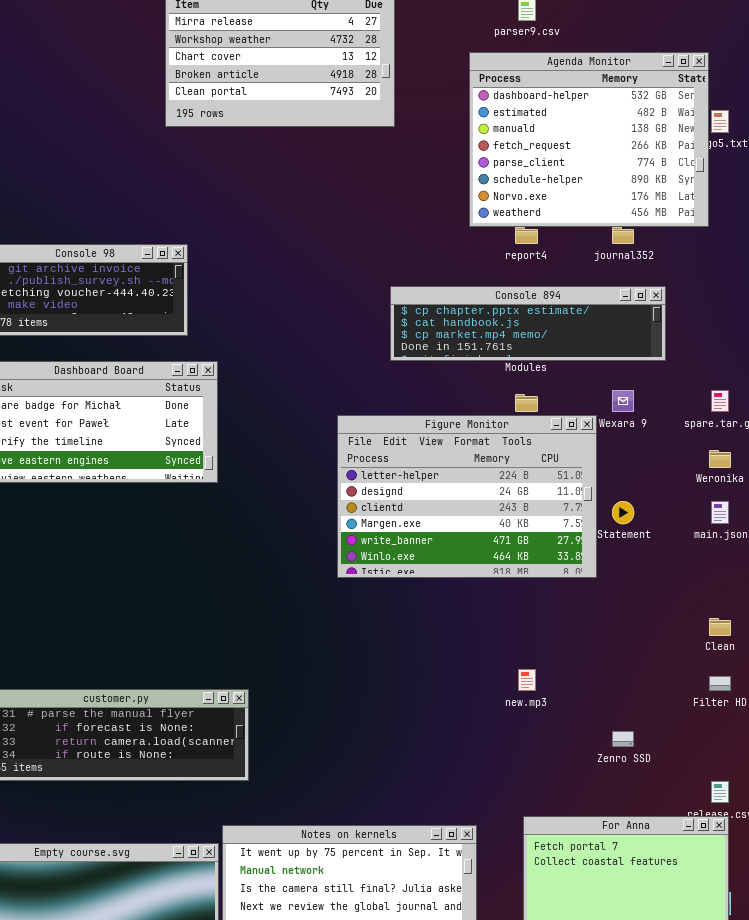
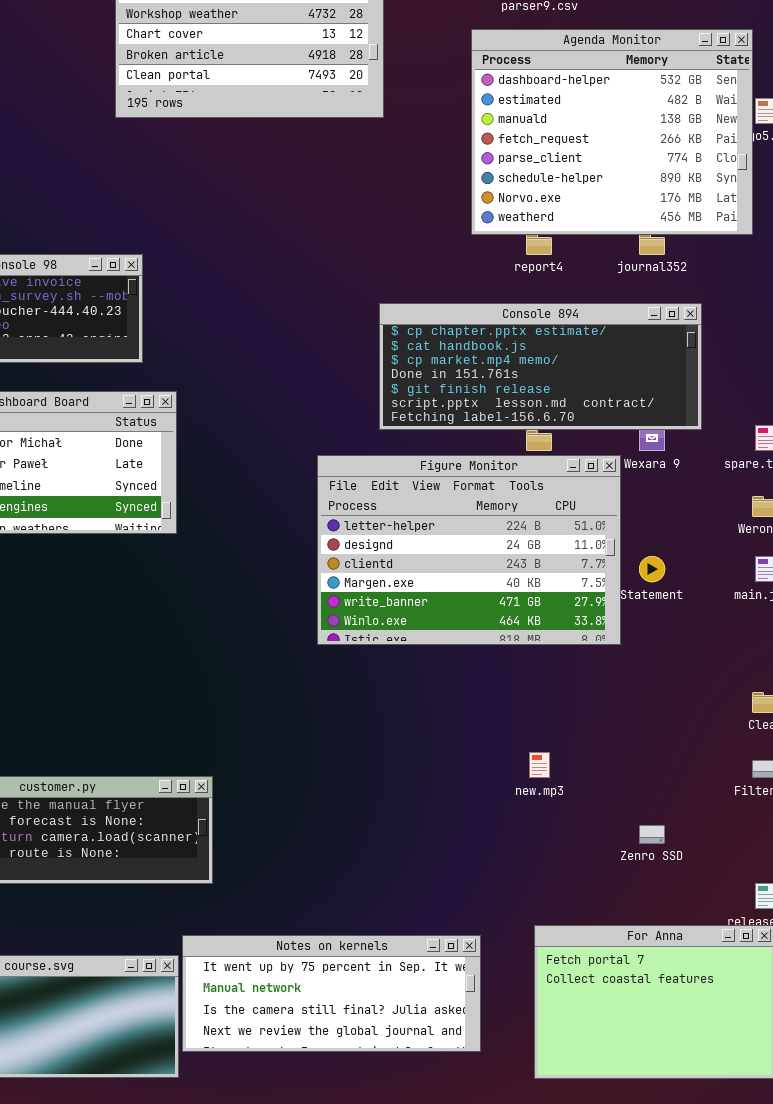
Console 894: [390,286,666,361] -> [379,303,702,430], resized

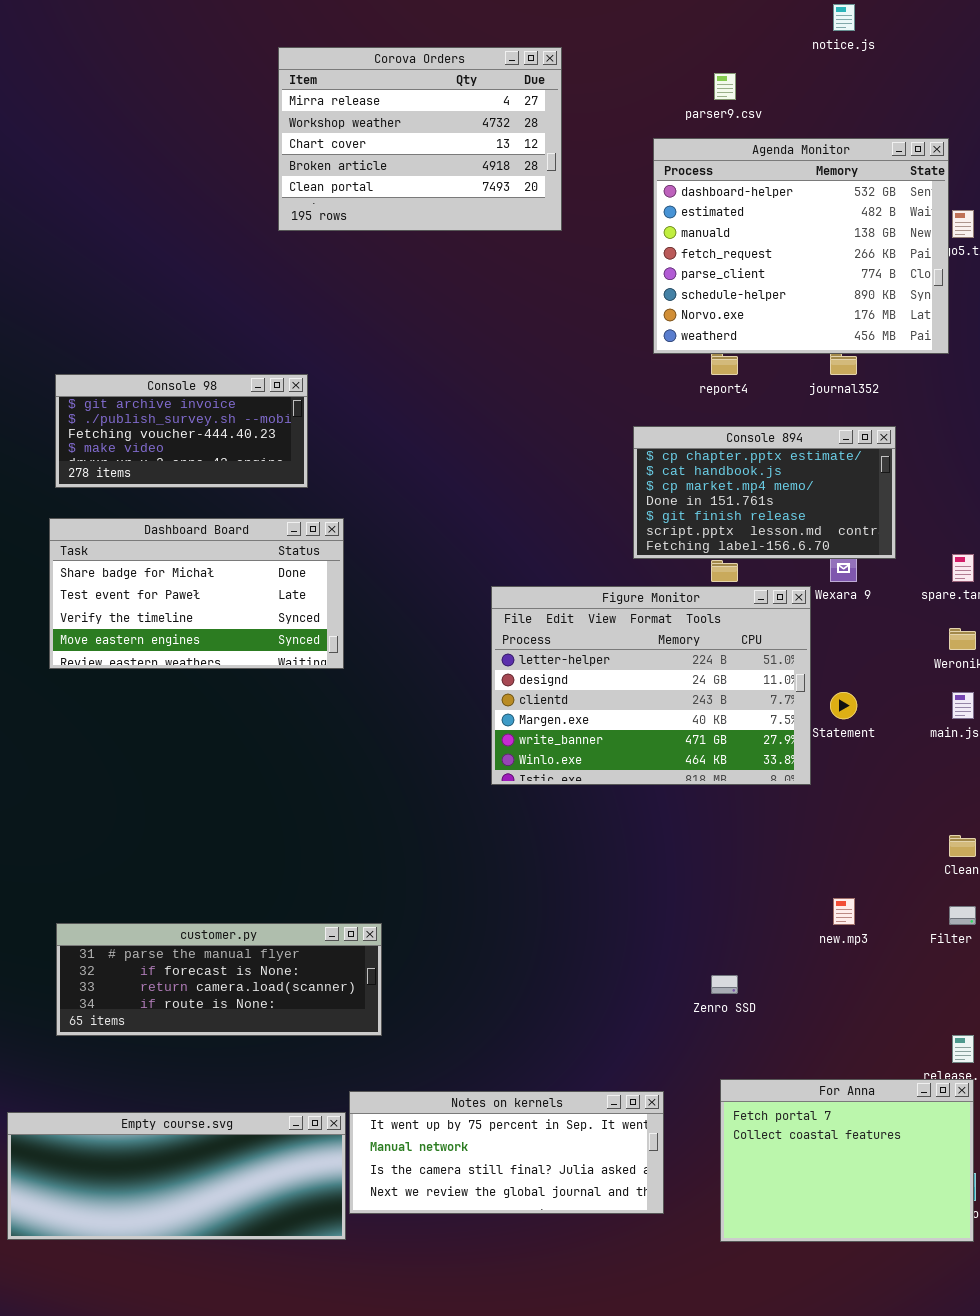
Console 894: [379,303,702,430] -> [633,426,896,559], resized
new.mp3: [529,752,550,778] -> [833,898,855,925], moved
Zenro SSD: [639,825,665,844] -> [711,975,738,994], moved

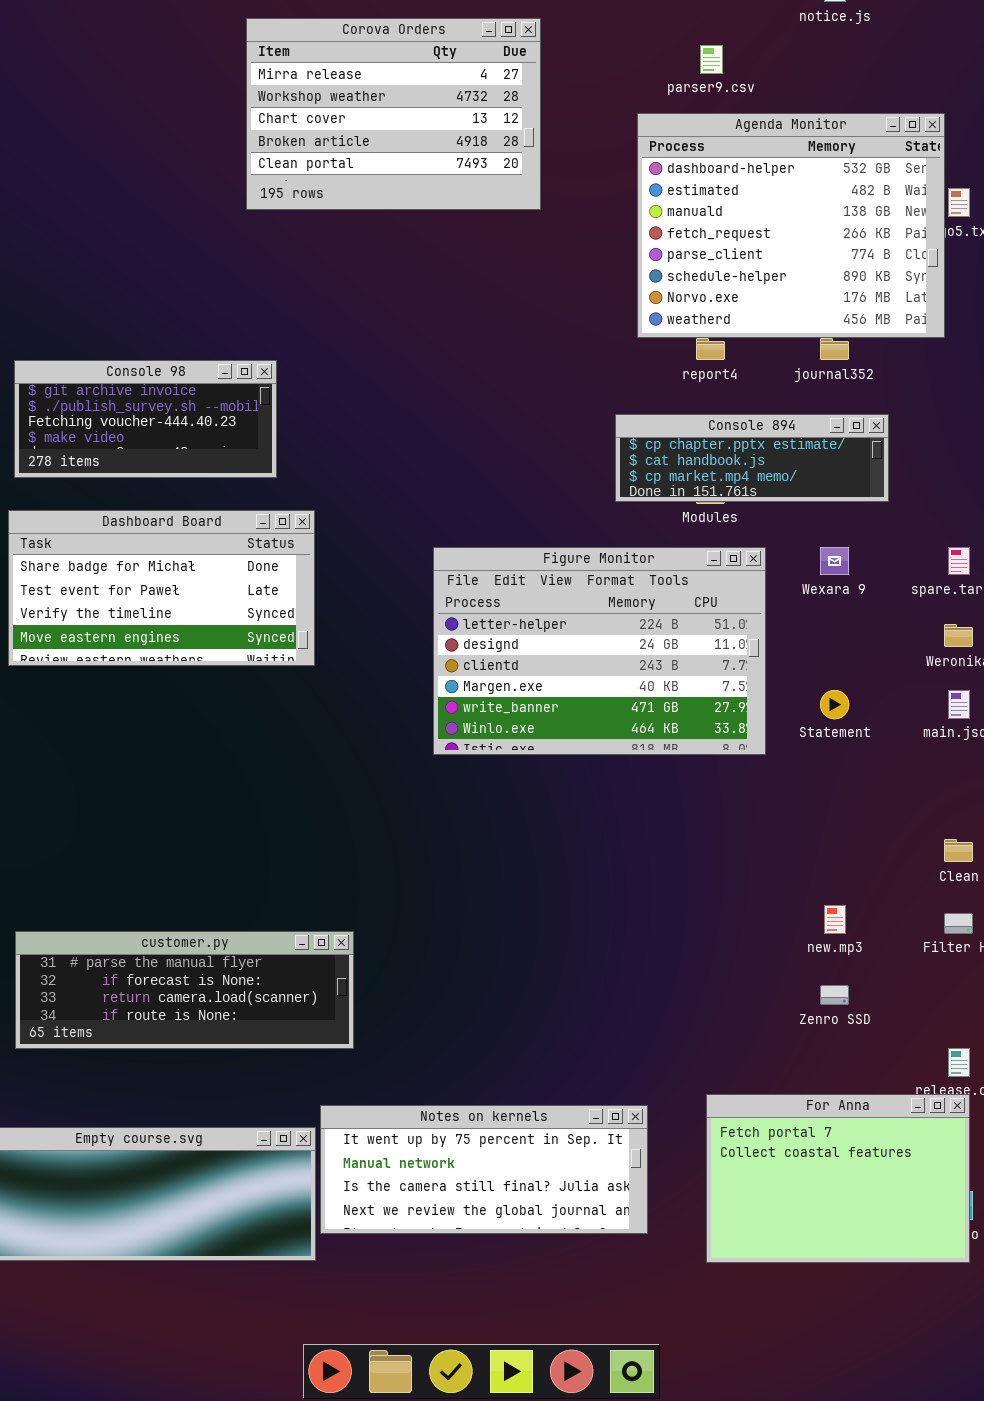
Console 894: [633,426,896,559] -> [615,414,889,502], resized
Figure Monitor: [491,586,811,785] -> [433,547,766,755], moved
Zenro SSD: [711,975,738,994] -> [820,985,849,1005], moved

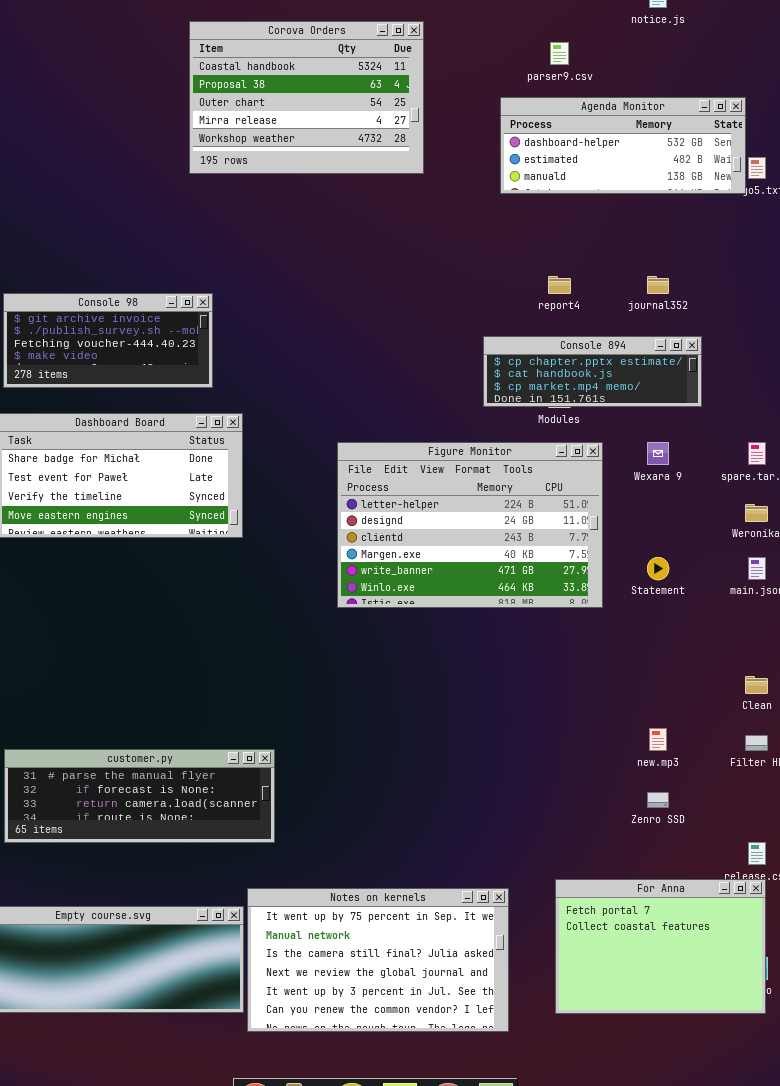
Corova Orders: [246,18,541,210] -> [189,21,424,174], scrolled up 3 rows
Agenda Monitor: [637,113,945,338] -> [500,97,746,194], resized
Notes on kernels: [320,1105,648,1234] -> [247,888,509,1032], resized

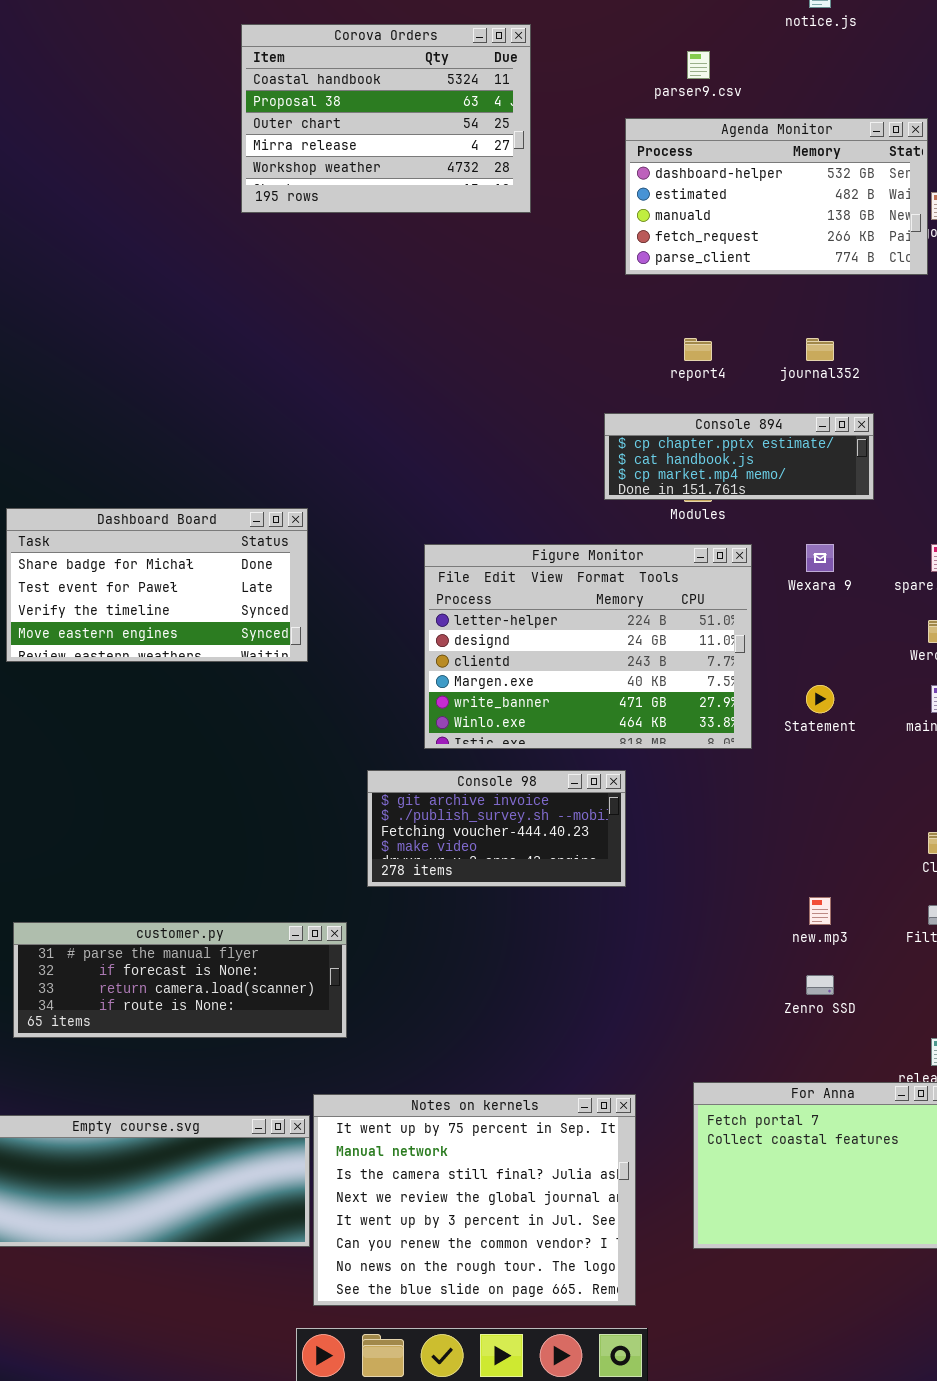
Agenda Monitor: [500,97,746,194] -> [625,118,928,275], resized
Console 98: [3,293,213,388] -> [367,770,626,887], moved
Notes on kernels: [247,888,509,1032] -> [313,1094,636,1306], resized

